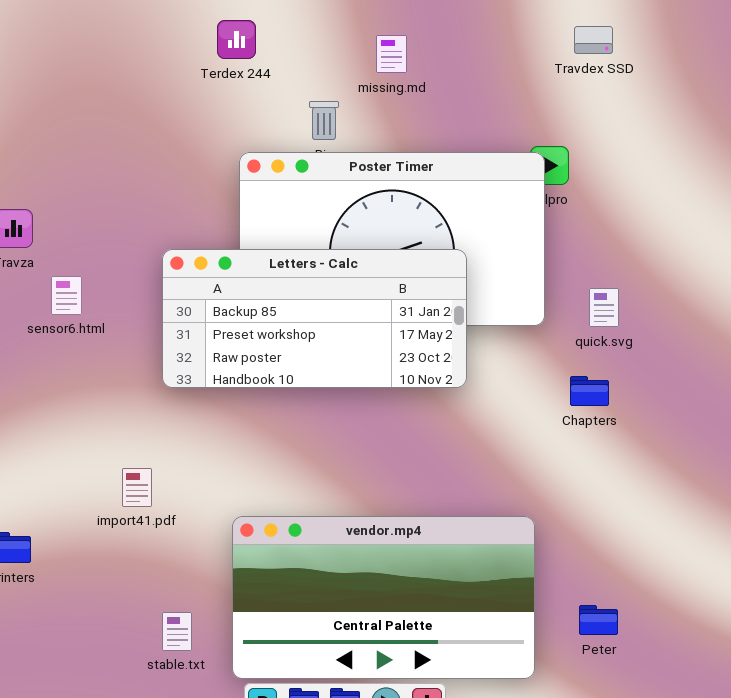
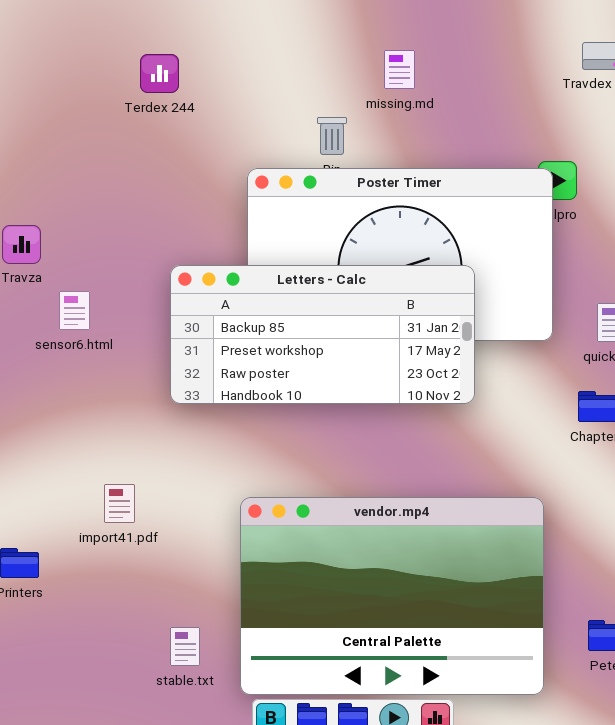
Terdex 244: [217,20,256,59] -> [140,54,179,93], moved
import41.pdf: [122,468,152,507] -> [104,484,135,523], moved
vendor.mp4: [232,516,535,679] -> [240,497,544,695], resized

